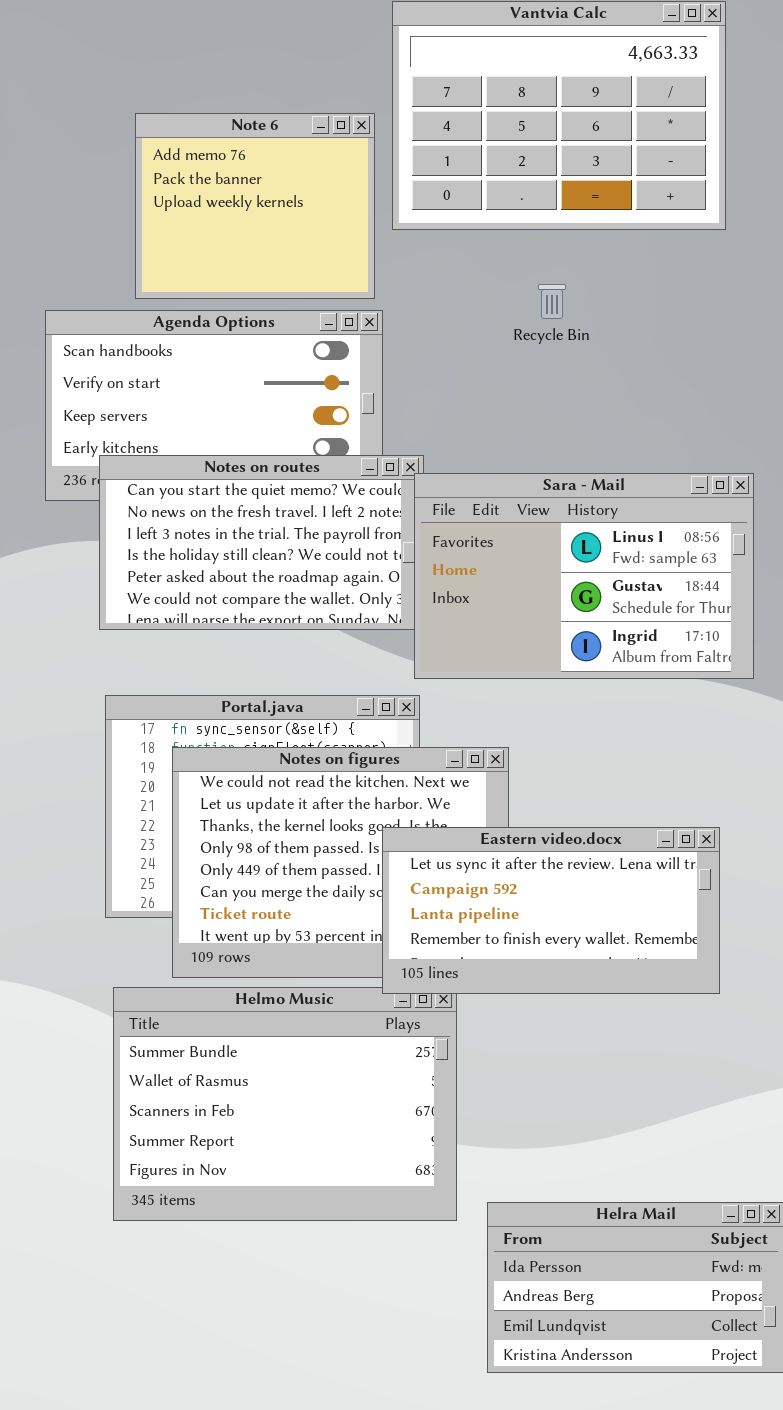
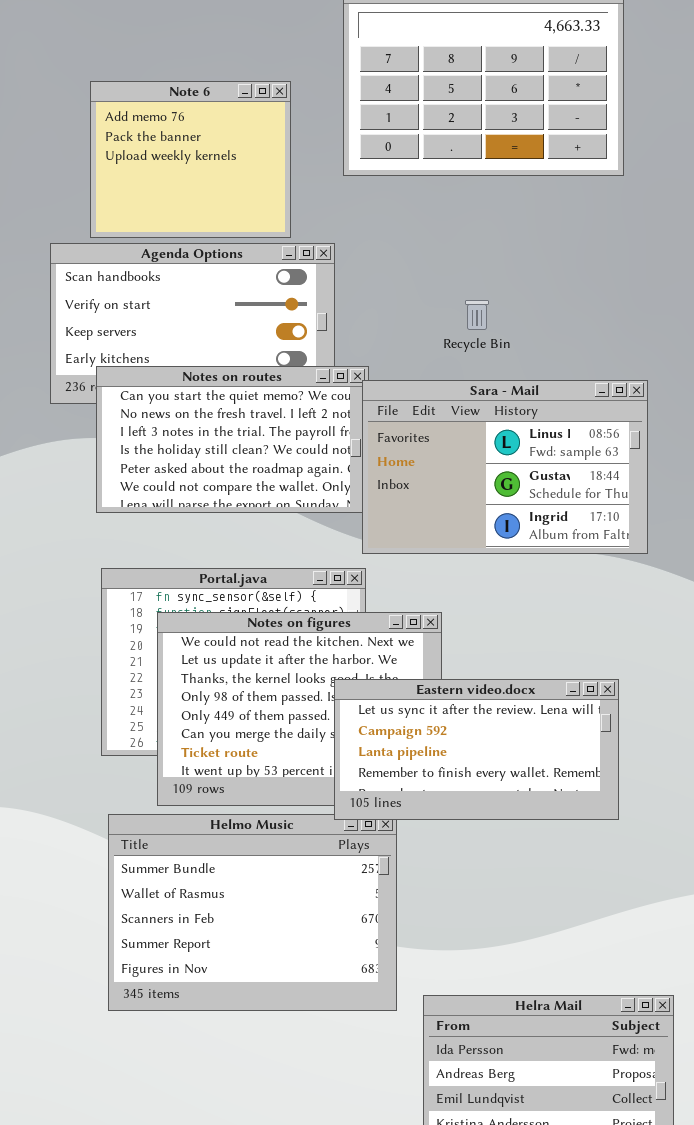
Note 6: [135,113,375,299] -> [90,81,291,238], moved
Recycle Bin: [538,284,566,319] -> [465,300,489,330], moved

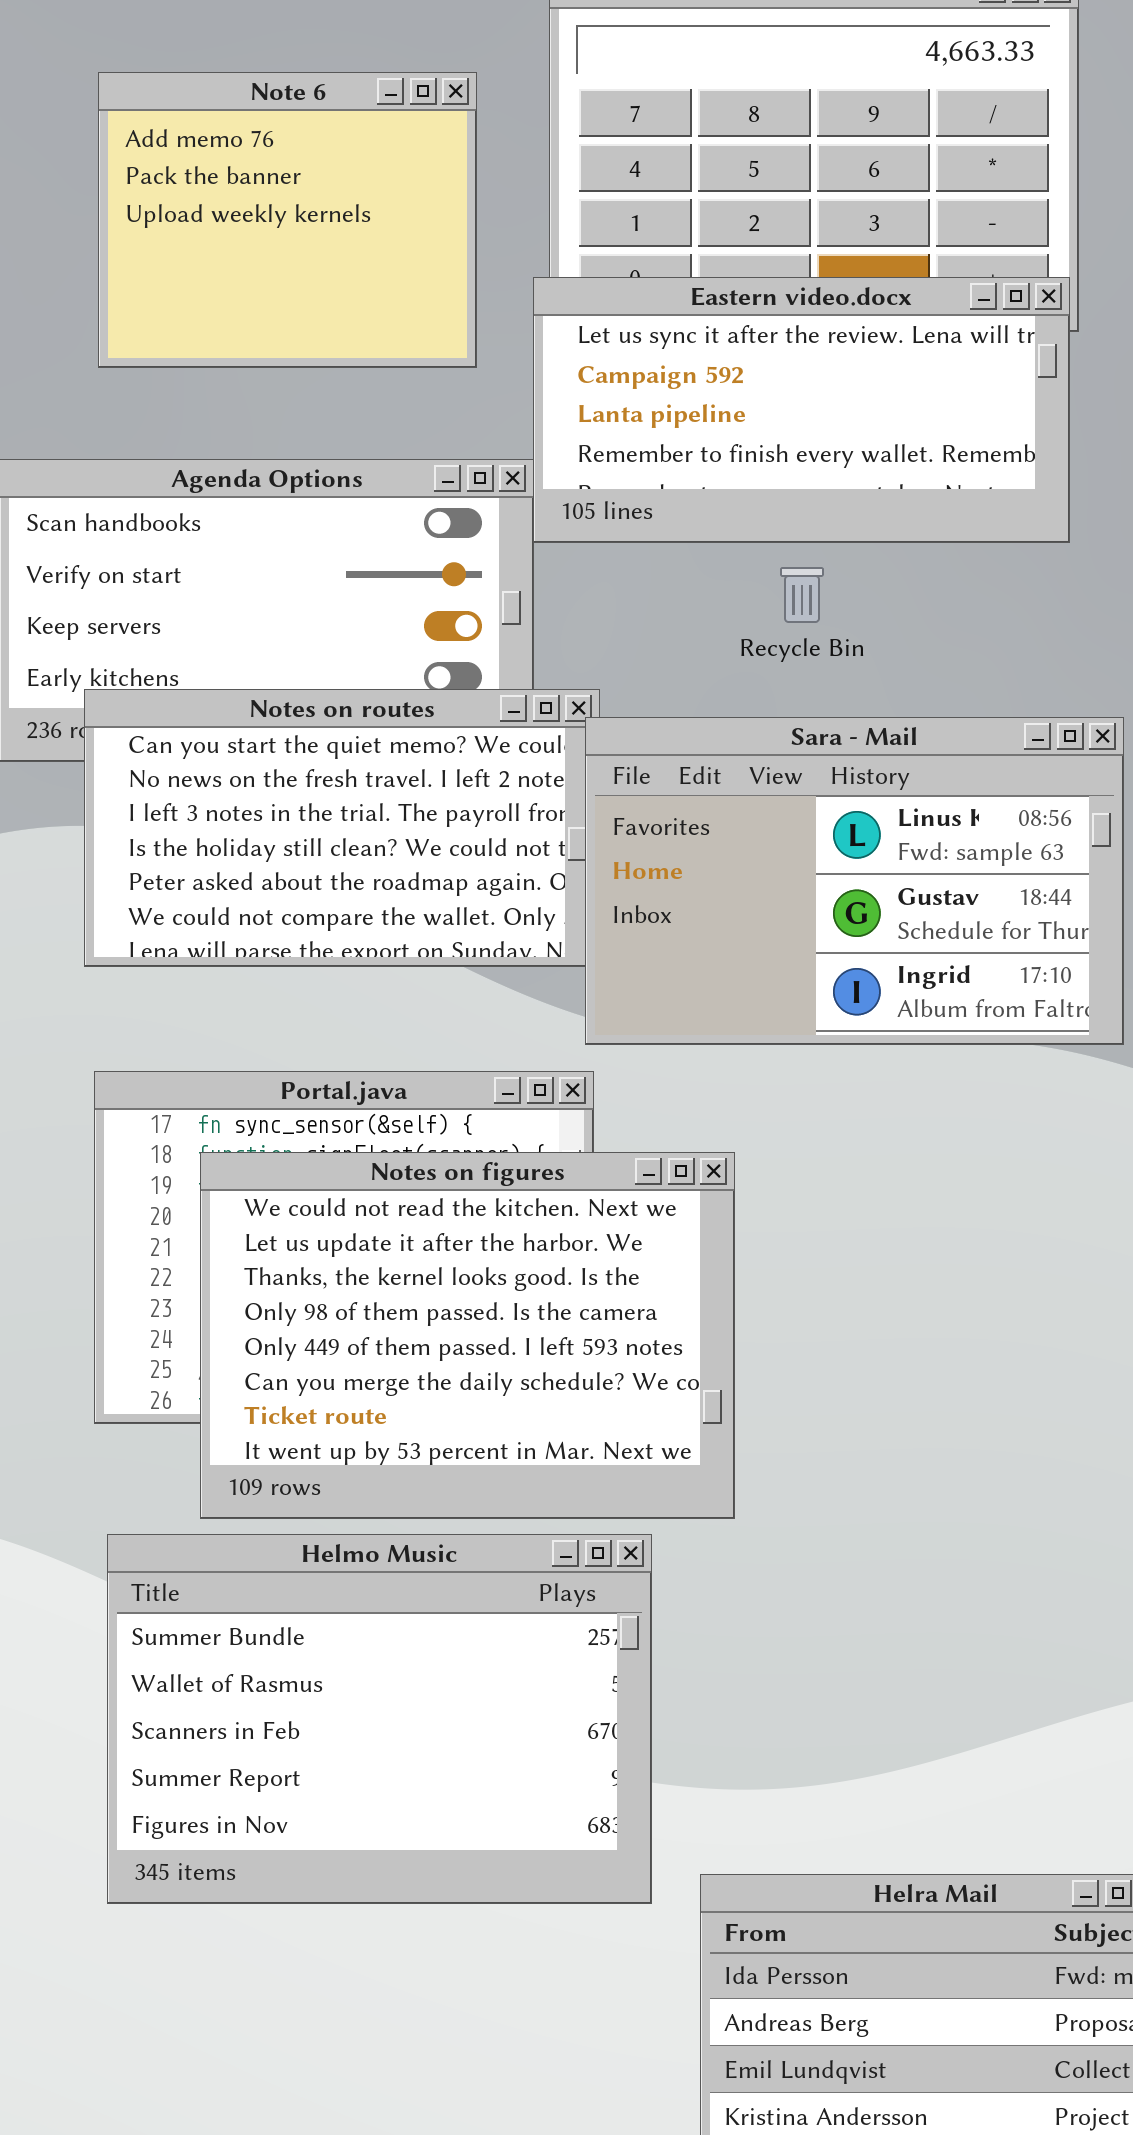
Note 6: [90,81,291,238] -> [98,72,477,368], moved
Eastern video.docx: [334,679,619,820] -> [533,277,1070,543], moved

